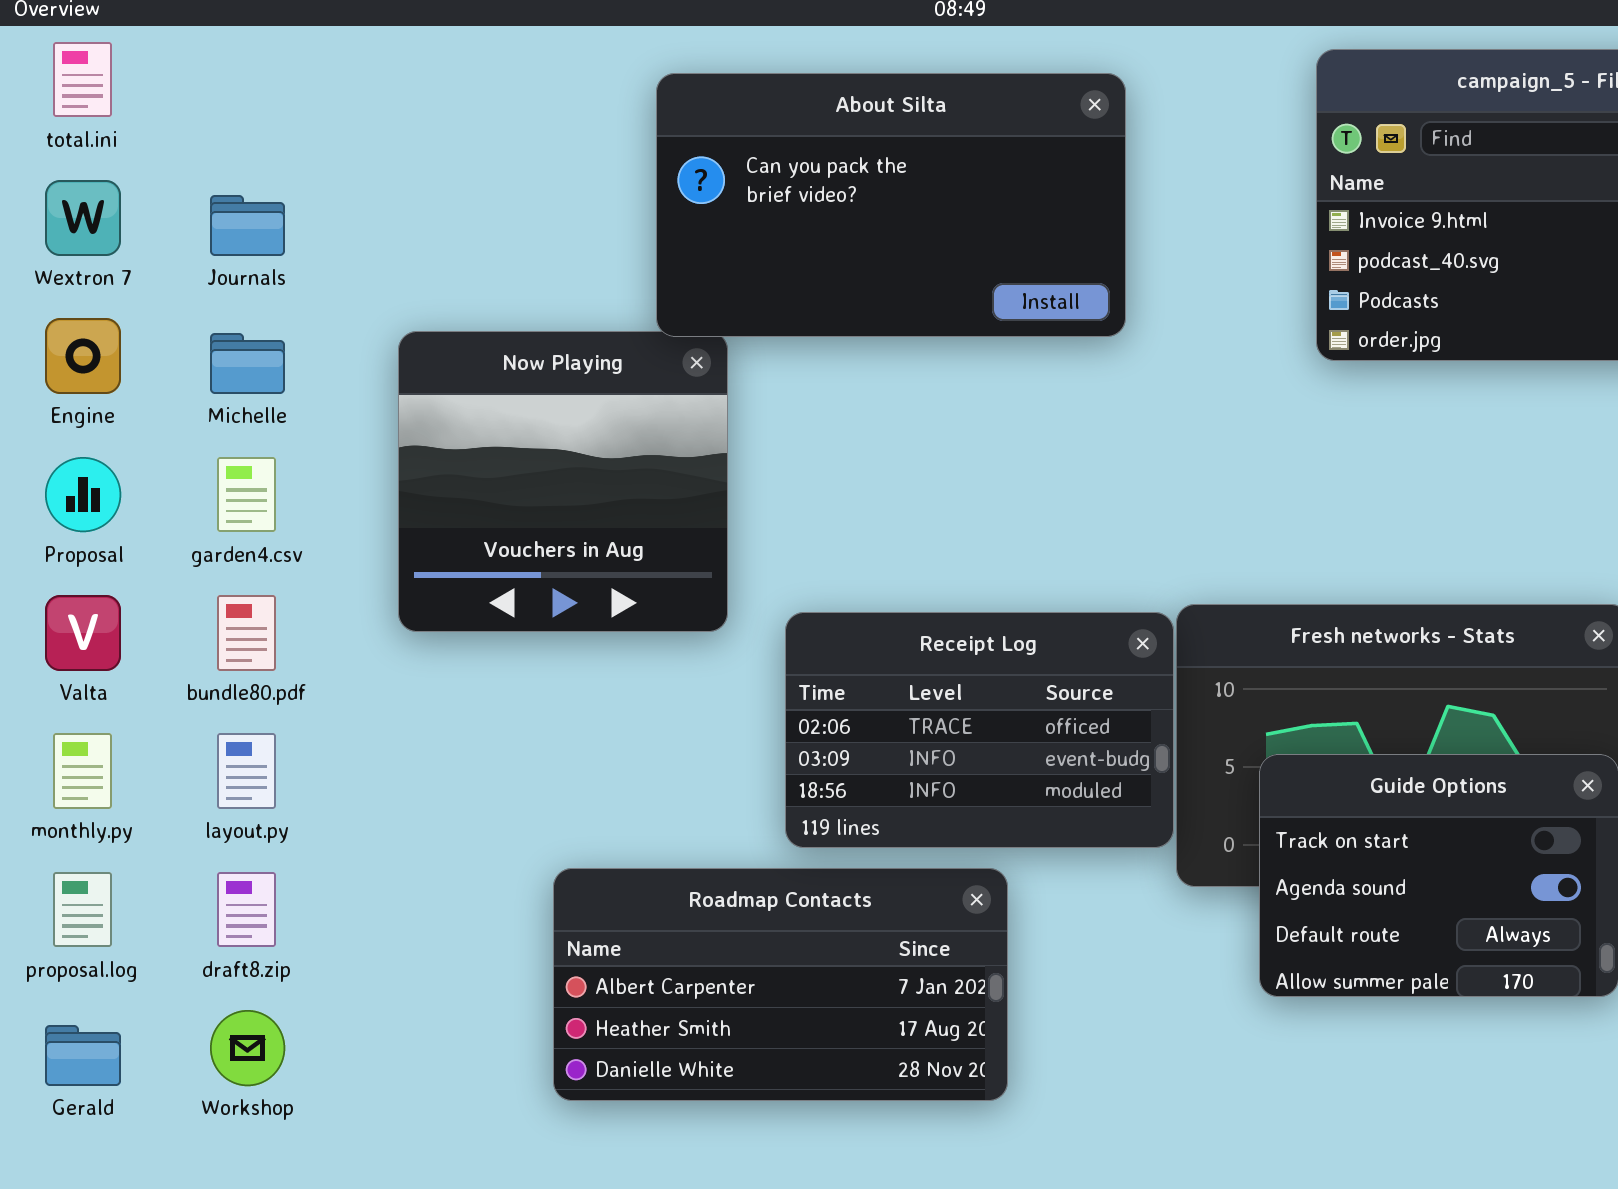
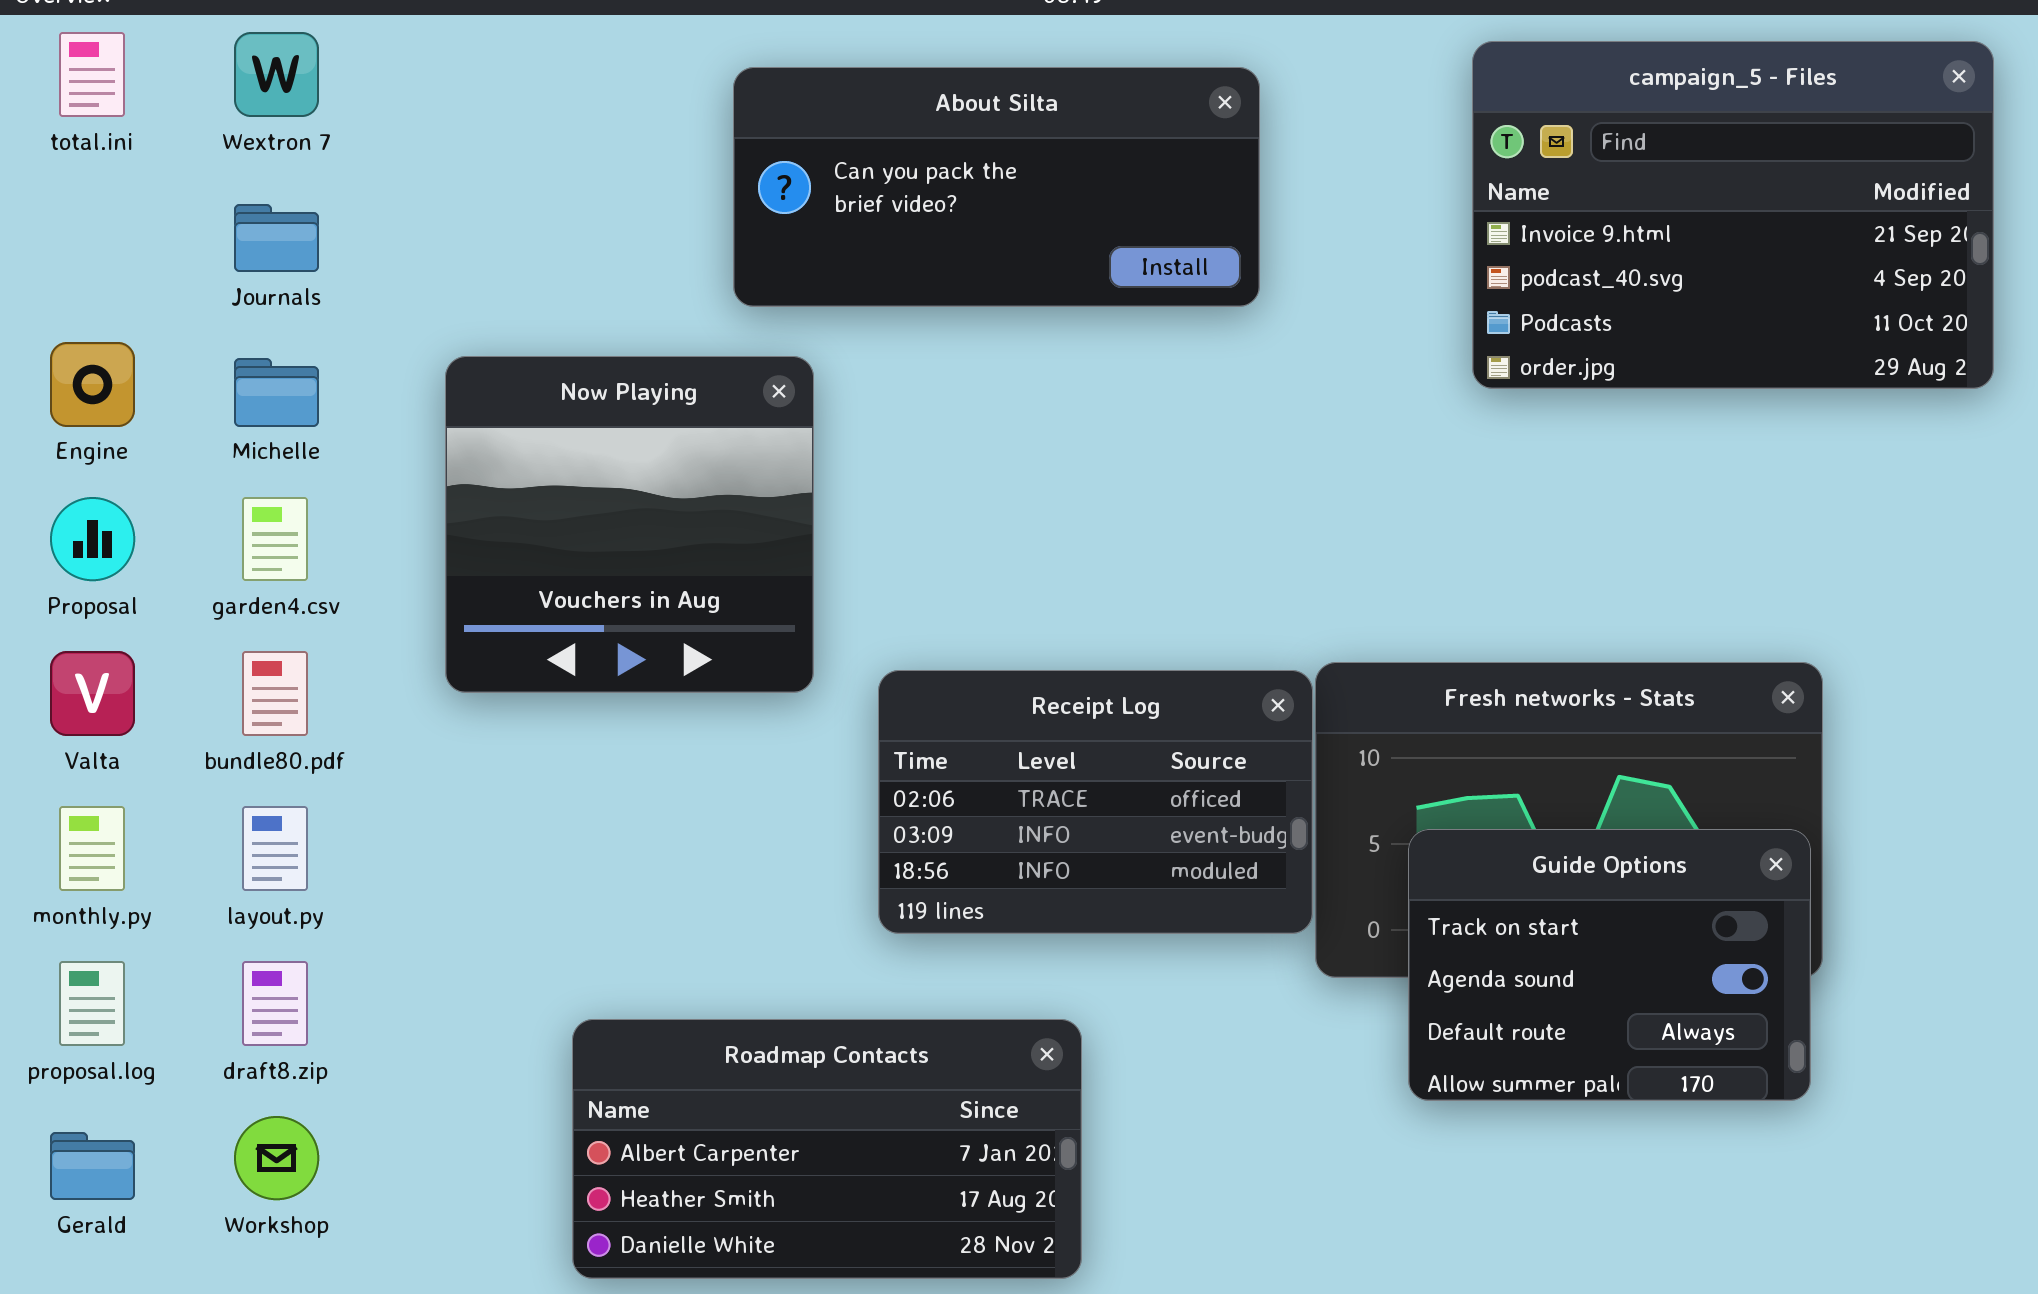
About Silta: [656,73,1126,337] -> [733,67,1260,307], resized
Wextron 7: [45,180,121,256] -> [234,32,319,117], moved
Roadmap Contacts: [553,868,1008,1101] -> [572,1019,1082,1279], moved

